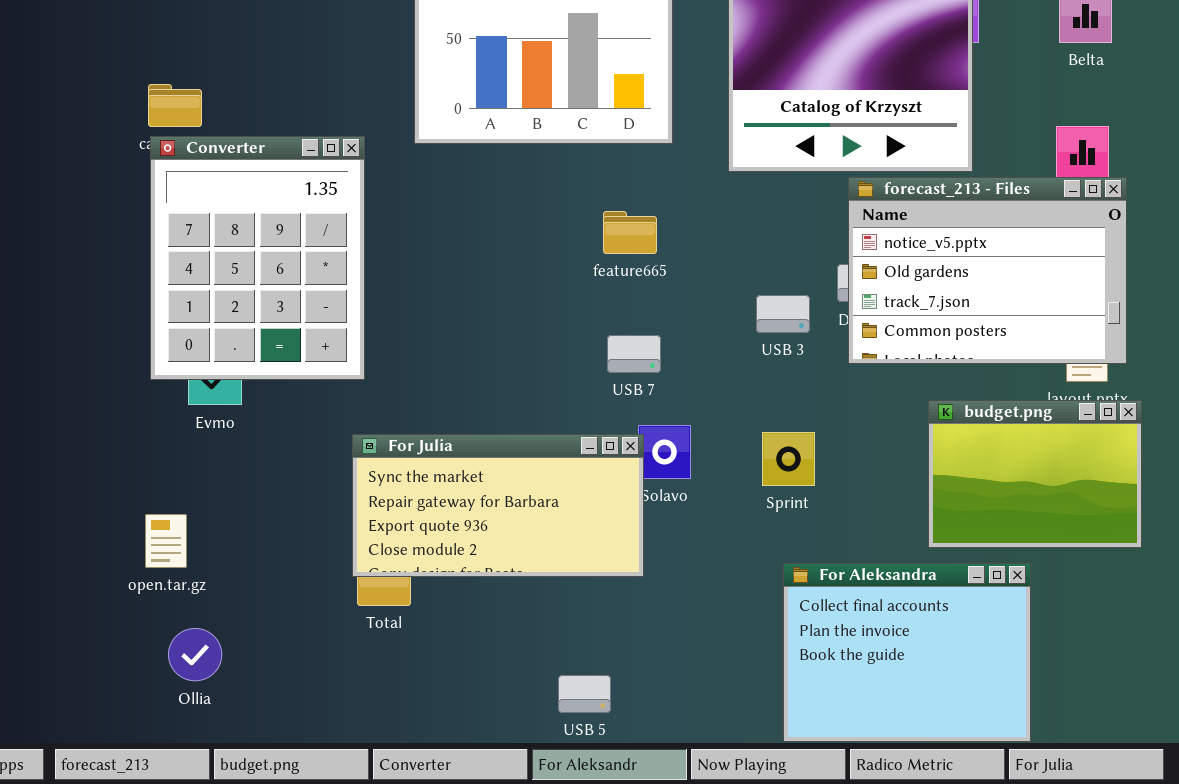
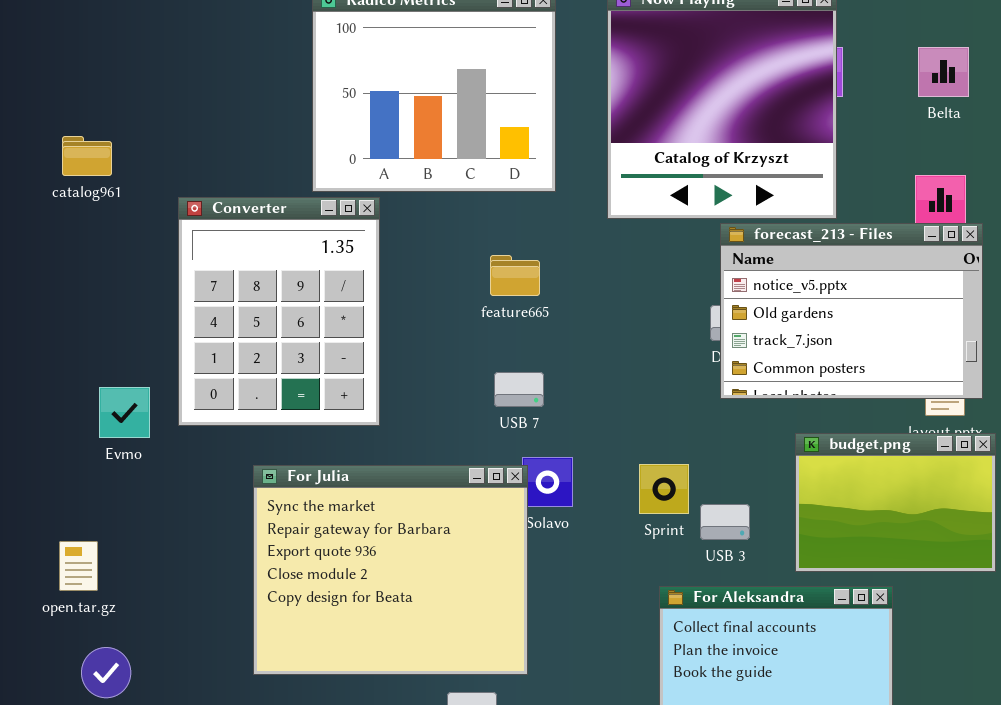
Converter: [150,136,365,380] -> [178,197,380,426], moved
USB 3: [756,295,810,333] -> [700,504,750,540], moved
For Julia: [352,434,644,577] -> [253,465,528,675], resized

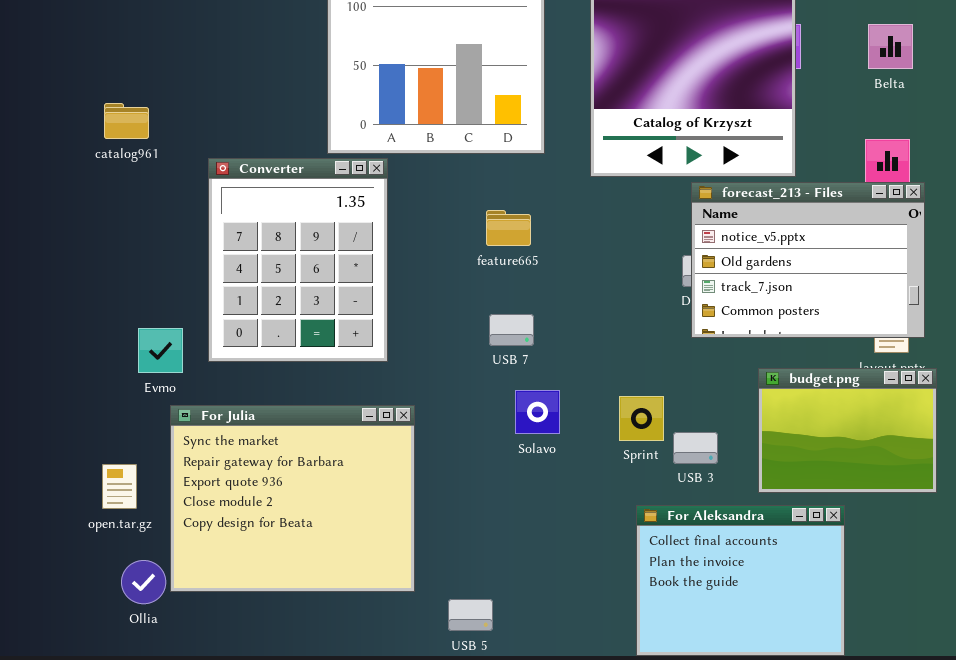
For Julia: [253,465,528,675] -> [170,405,415,592], moved

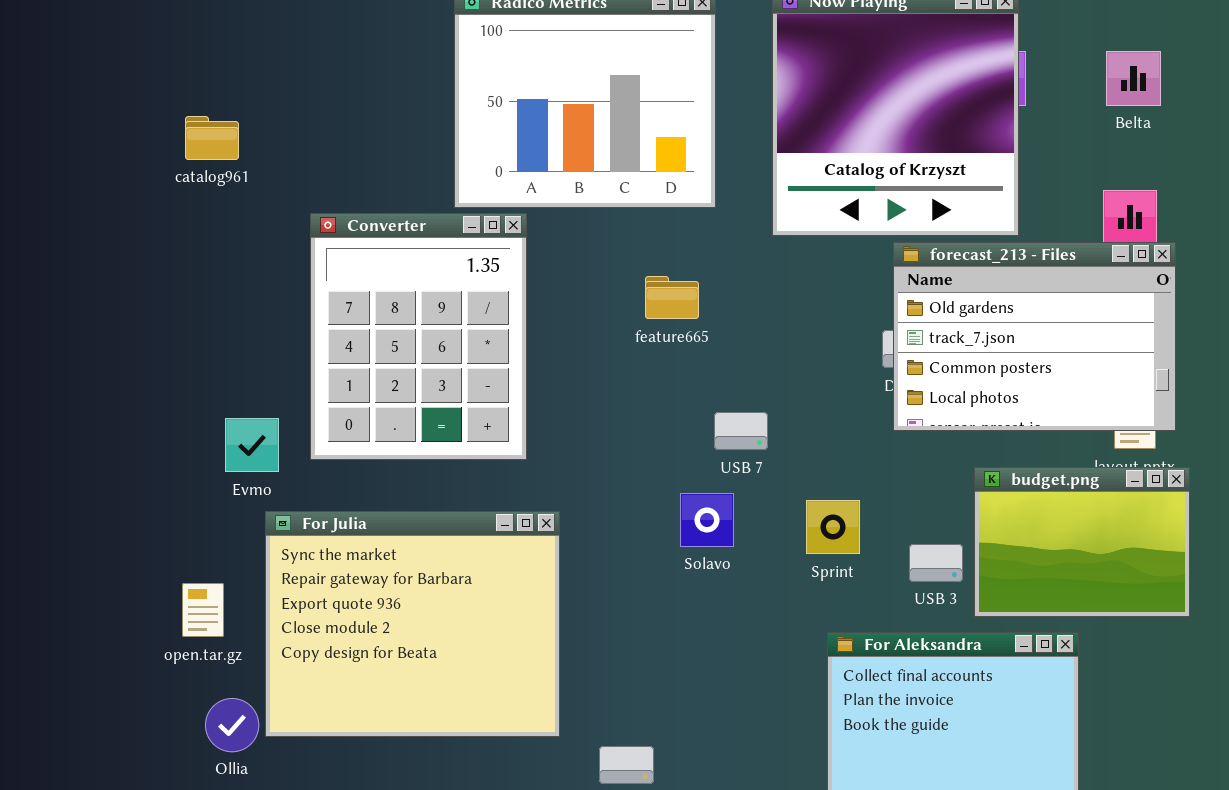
catalog961: [104,103,149,139] -> [185,116,239,160], moved
forecast_213 - Files: [691,182,925,338] -> [893,242,1176,431], scrolled down 1 row
USB 7: [489,314,534,346] -> [714,412,768,450], moved
USB 3: [673,432,718,464] -> [909,544,963,582], moved

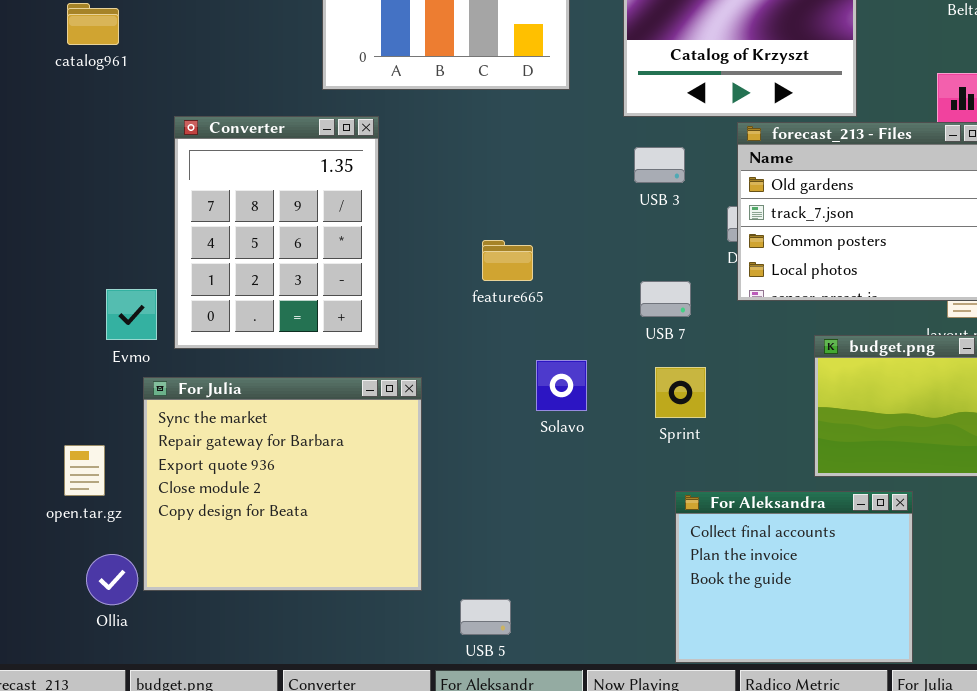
Converter: [310,213,527,460] -> [174,116,379,349], moved
feature665: [645,276,699,319] -> [482,240,533,281], moved
USB 7: [714,412,768,450] -> [640,281,691,317], moved
USB 3: [909,544,963,582] -> [634,147,685,183], moved

